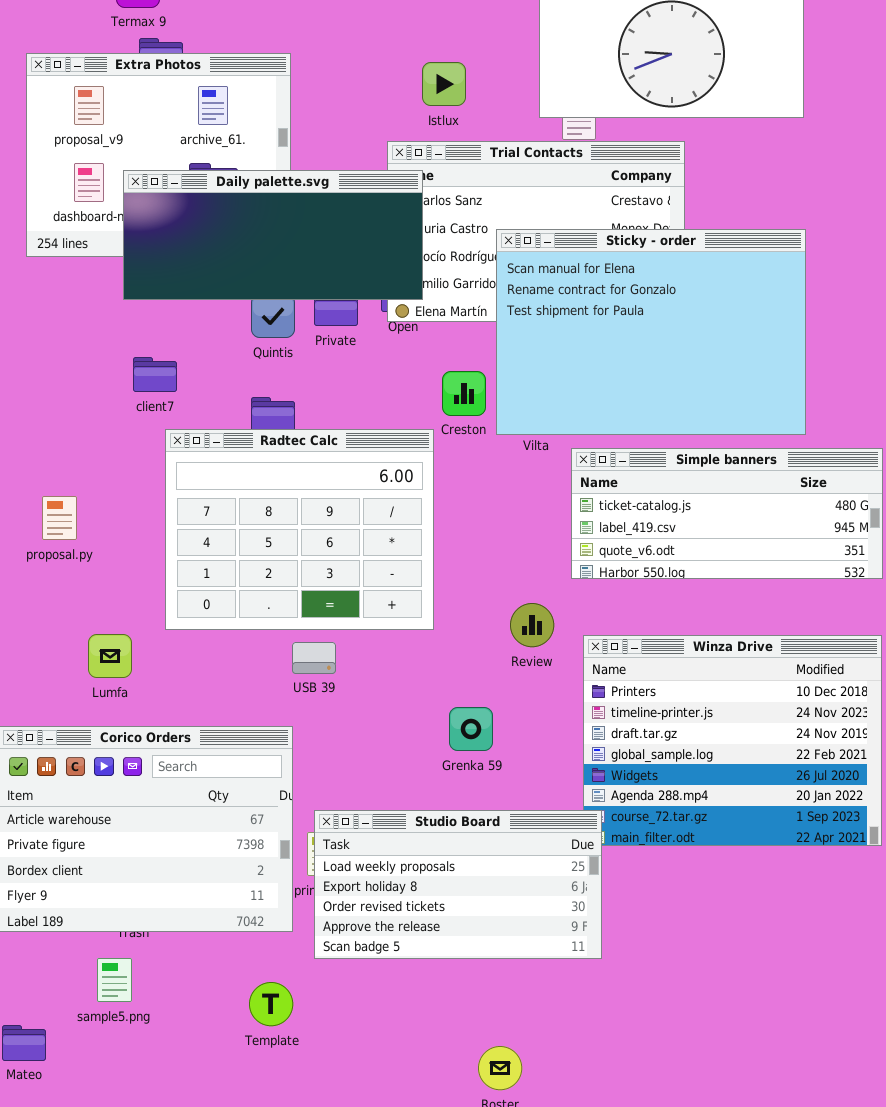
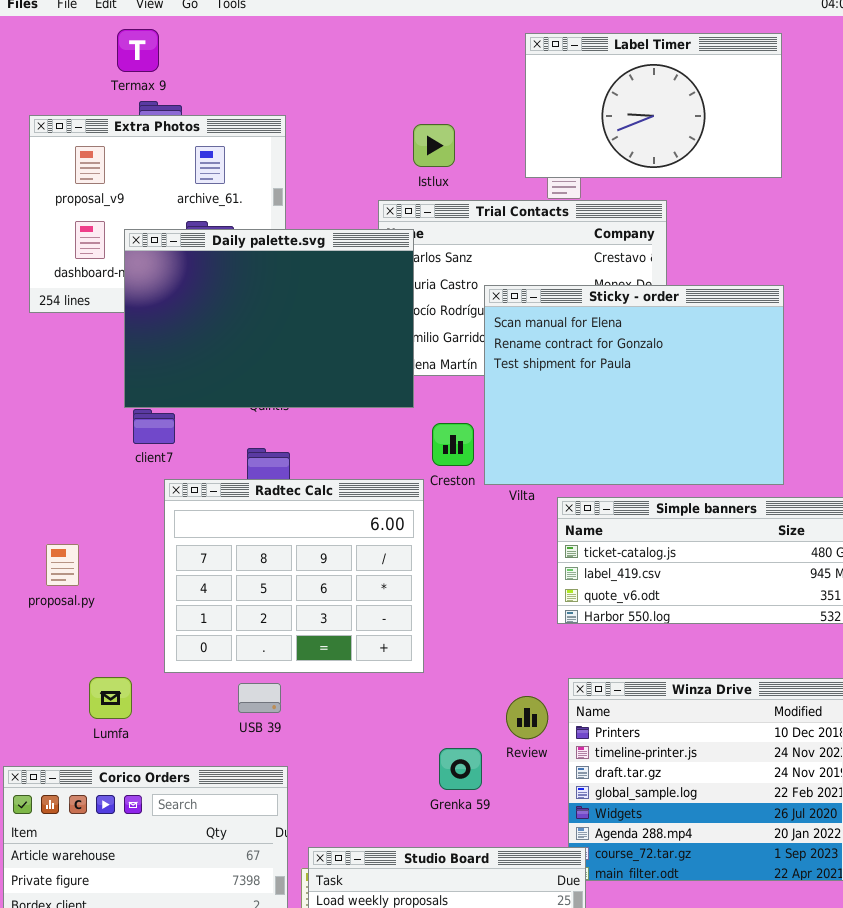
Daily palette.svg: [123,170,423,300] -> [124,229,414,408], resized
Review: [510,603,554,647] -> [506,696,548,739], moved
USB 39: [292,642,336,674] -> [238,683,281,713], moved

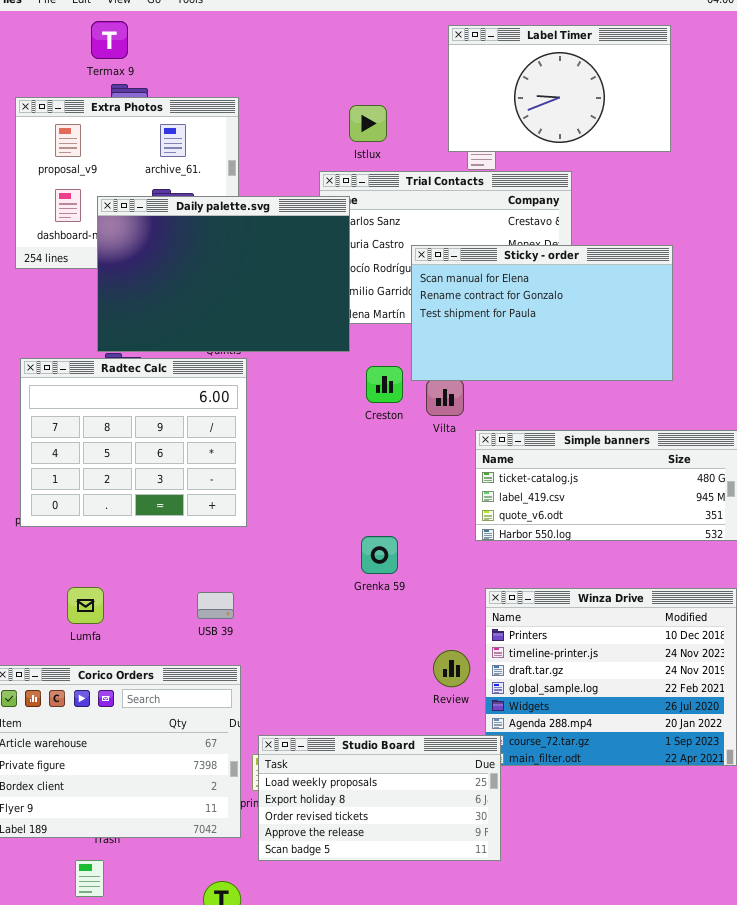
Sticky - order: [484,285,784,485] -> [411,245,673,381], resized
Radtec Calc: [164,479,424,673] -> [20,358,247,527], moved
Review: [506,696,548,739] -> [433,650,470,687], moved
Grenka 59: [439,748,482,790] -> [361,536,398,574], moved

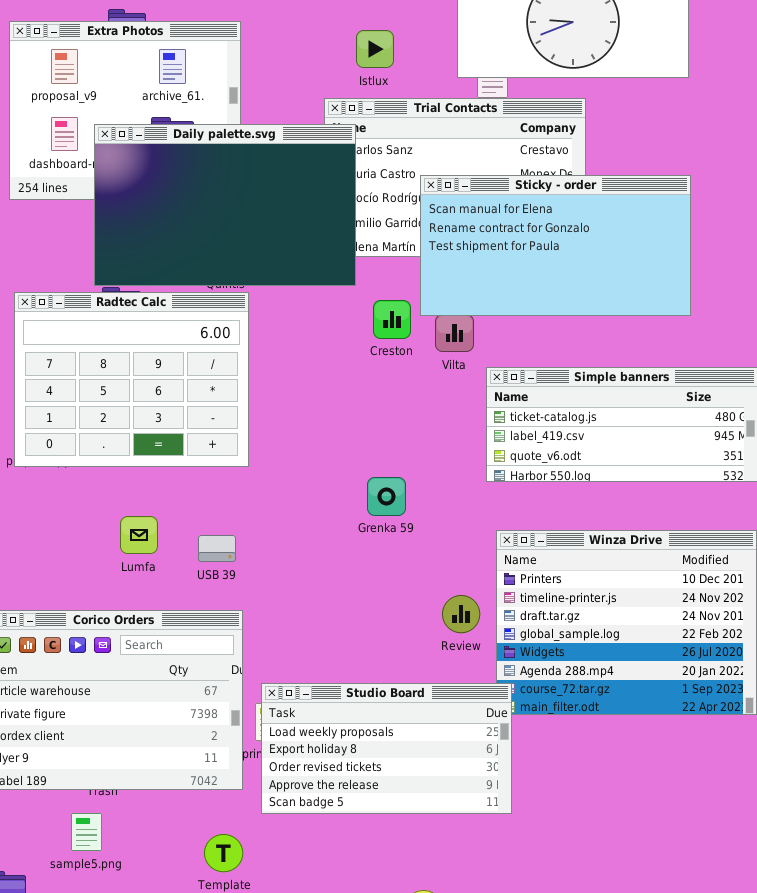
Lumfa: [67,587,104,624] -> [120,516,158,554], moved

